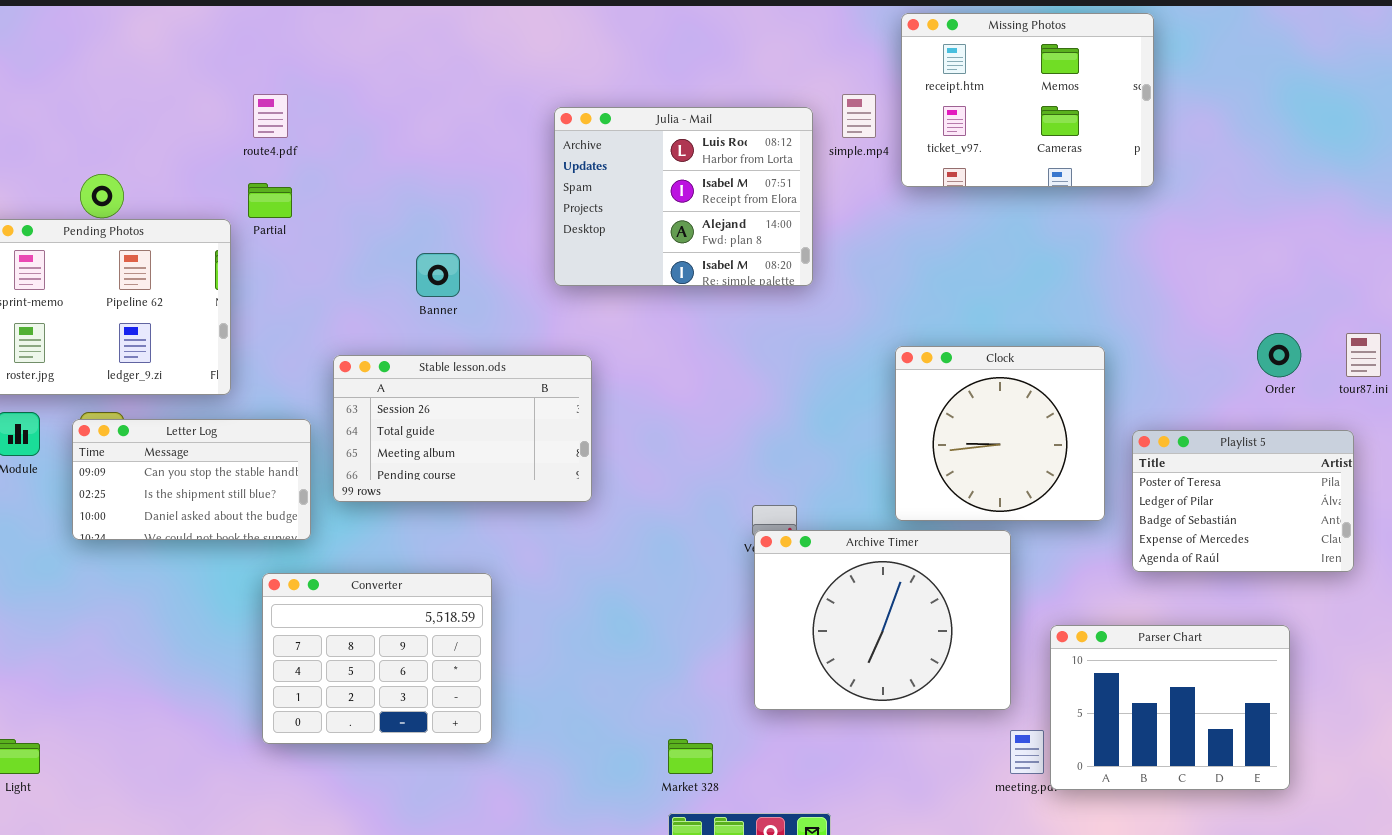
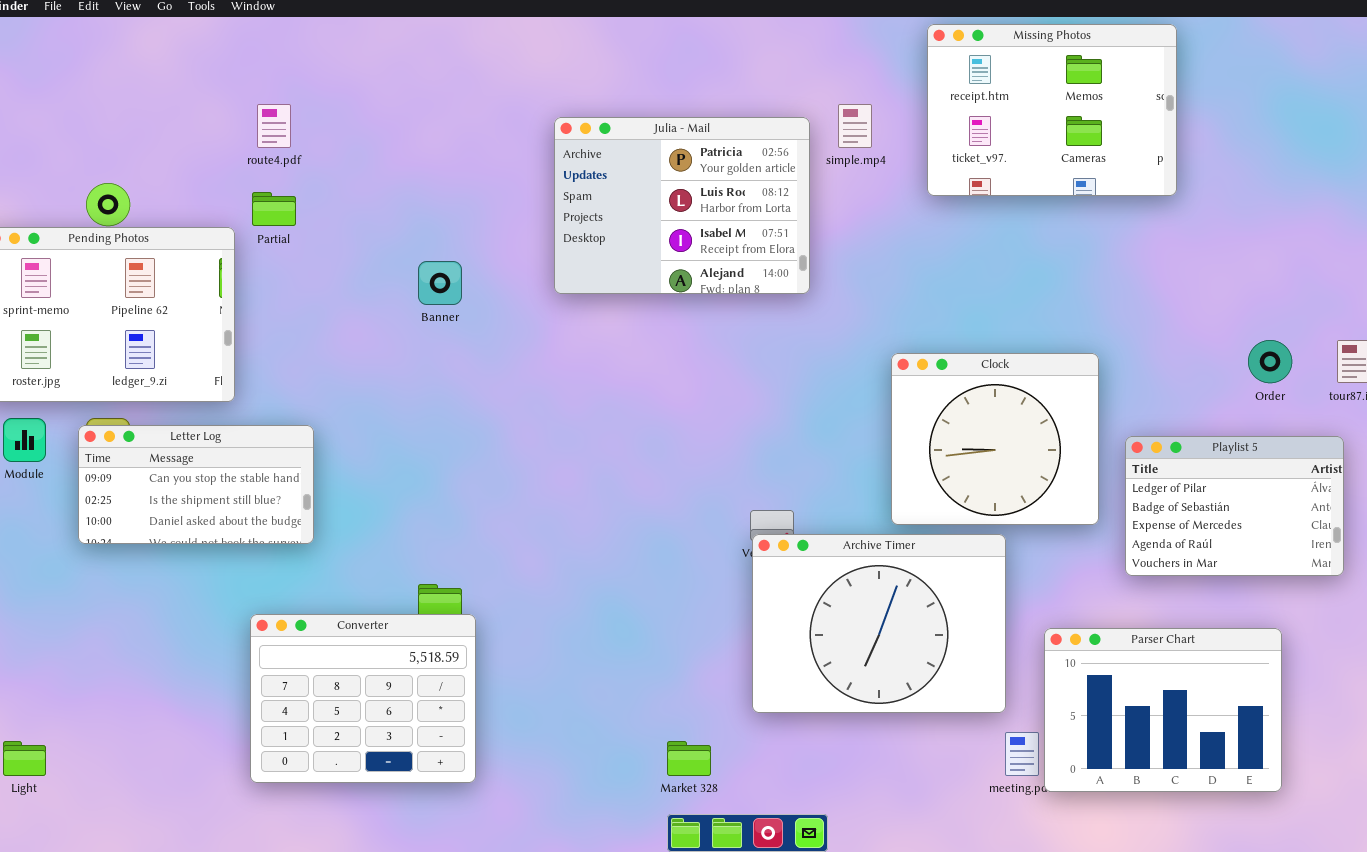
Missing Photos: [901,13,1154,187] -> [927,24,1177,196], moved
Julia - Mail: [554,107,813,286] -> [554,117,810,294], scrolled up 1 row
Stable lesson.ods: [333,355,592,502] -> none, closed
Playlist 5: [1132,430,1354,572] -> [1125,436,1344,576], scrolled down 1 row
Converter: [262,573,492,744] -> [250,614,476,783], moved

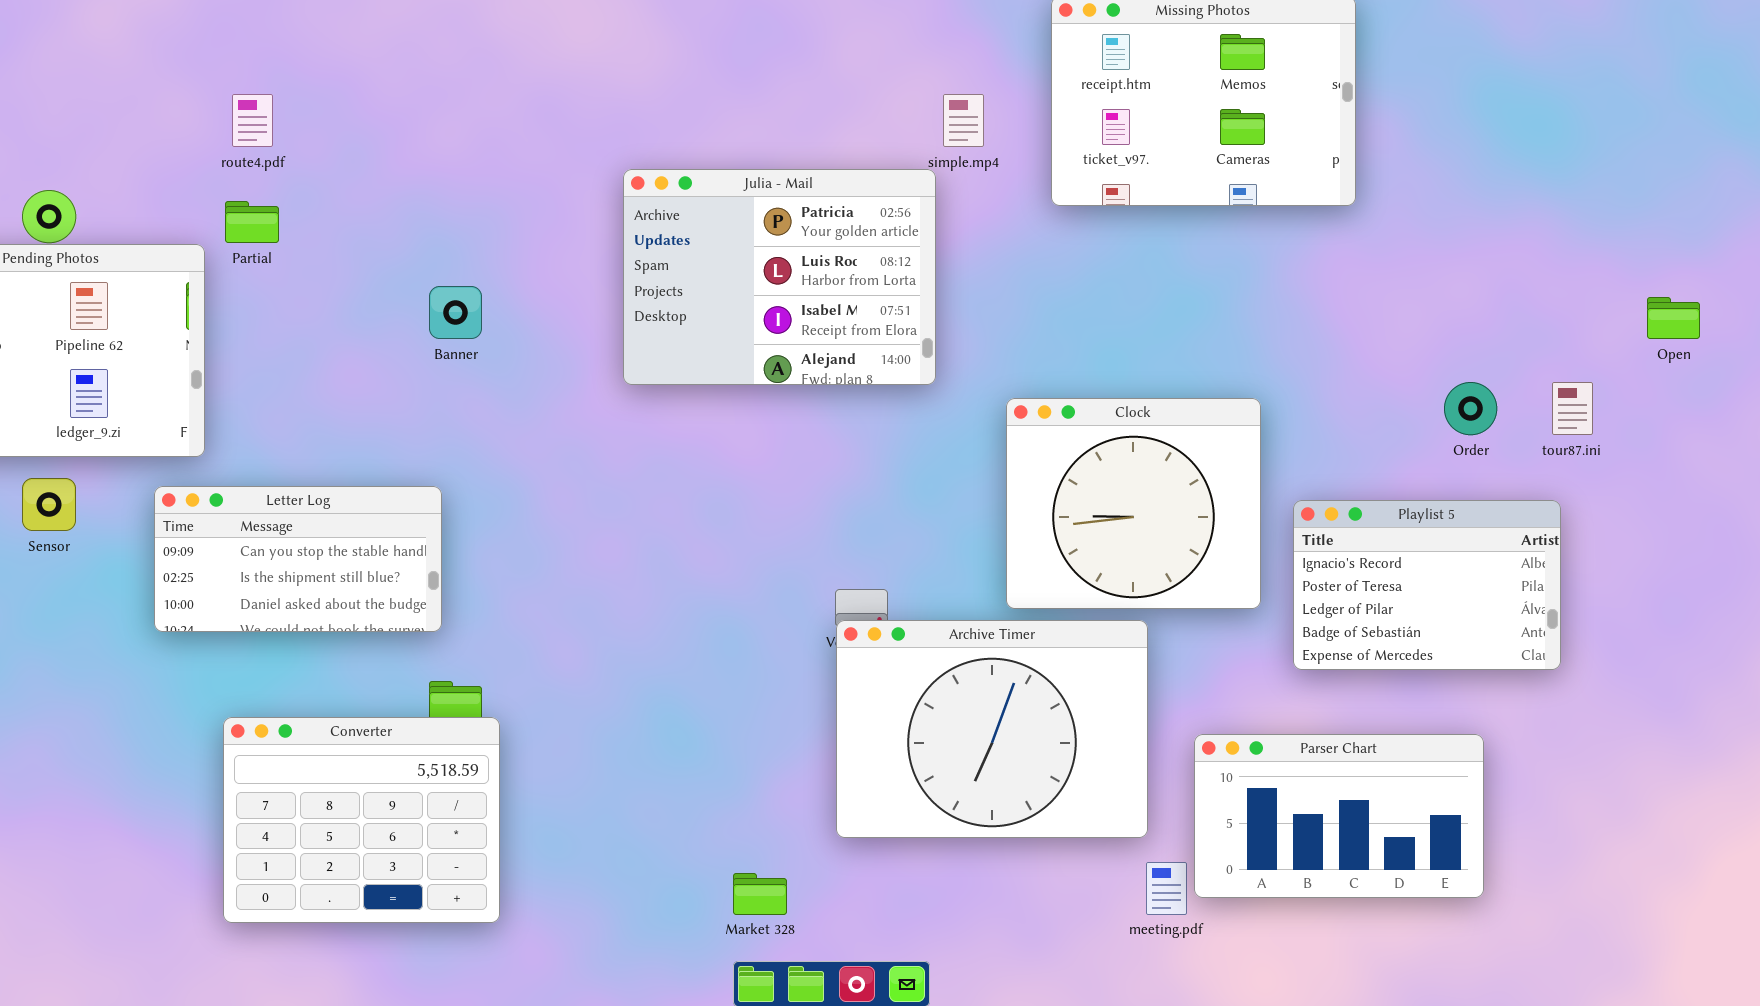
Julia - Mail: [554,117,810,294] -> [623,169,936,385], moved
Letter Log: [78,425,314,544] -> [154,486,442,632], moved
Playlist 5: [1125,436,1344,576] -> [1293,500,1561,670], scrolled up 2 rows
Parser Chart: [1044,628,1282,792] -> [1194,734,1484,898], resized

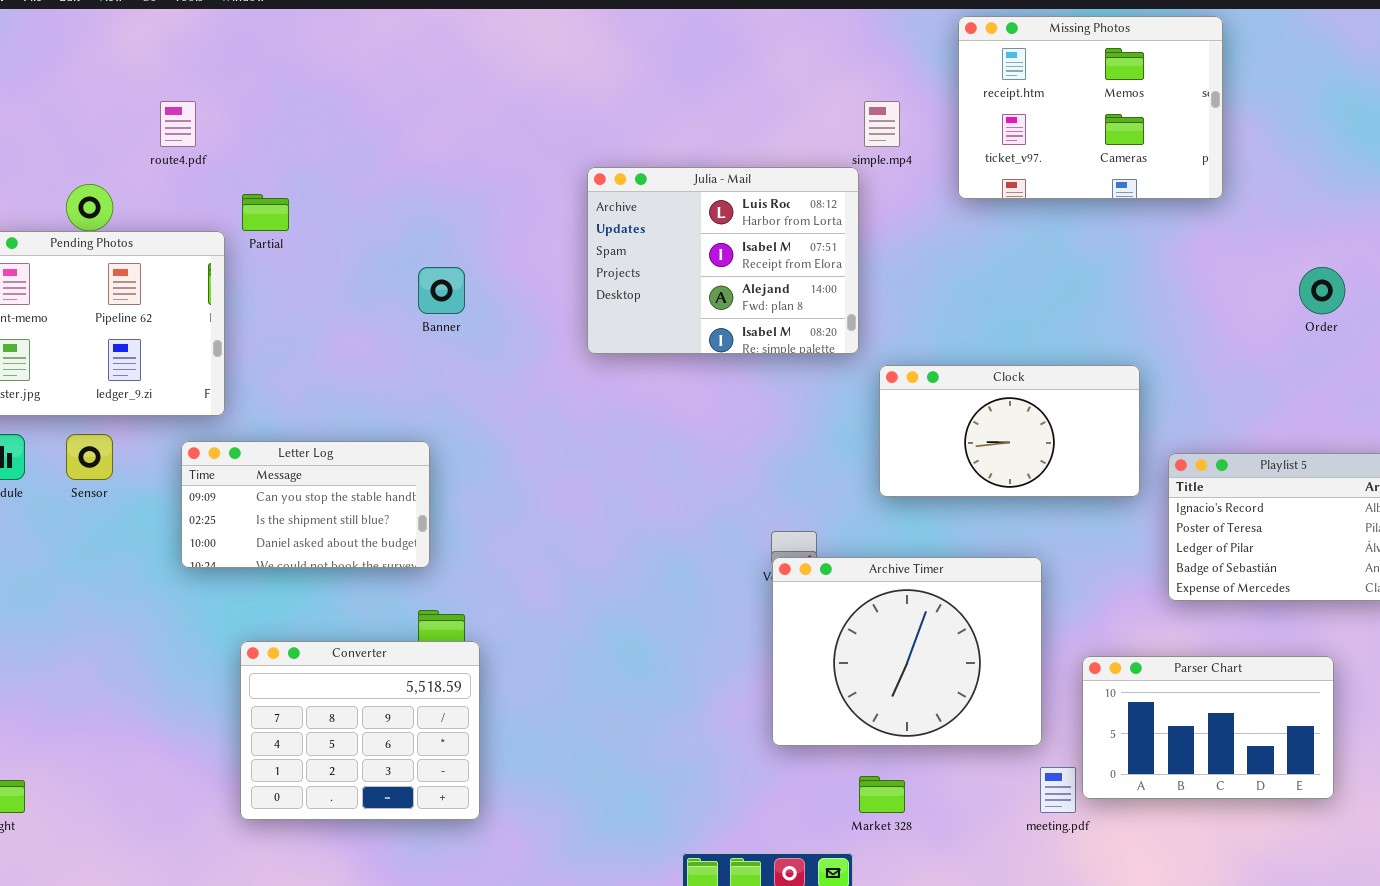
route4.pdf: [232,94,273,147] -> [160,101,196,147], moved
Julia - Mail: [623,169,936,385] -> [587,167,859,354], scrolled down 1 row
Order: [1444,382,1497,435] -> [1299,267,1345,314], moved
Clock: [1006,398,1261,609] -> [879,365,1140,497], resized
Market 328: [733,873,787,915] -> [859,776,905,813], moved

